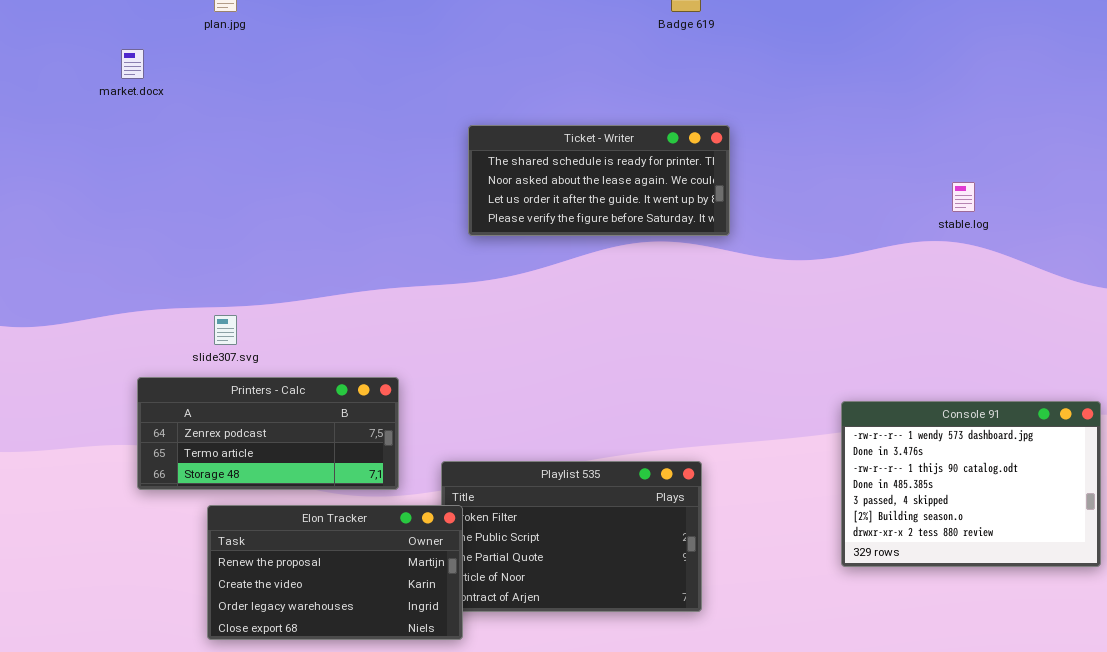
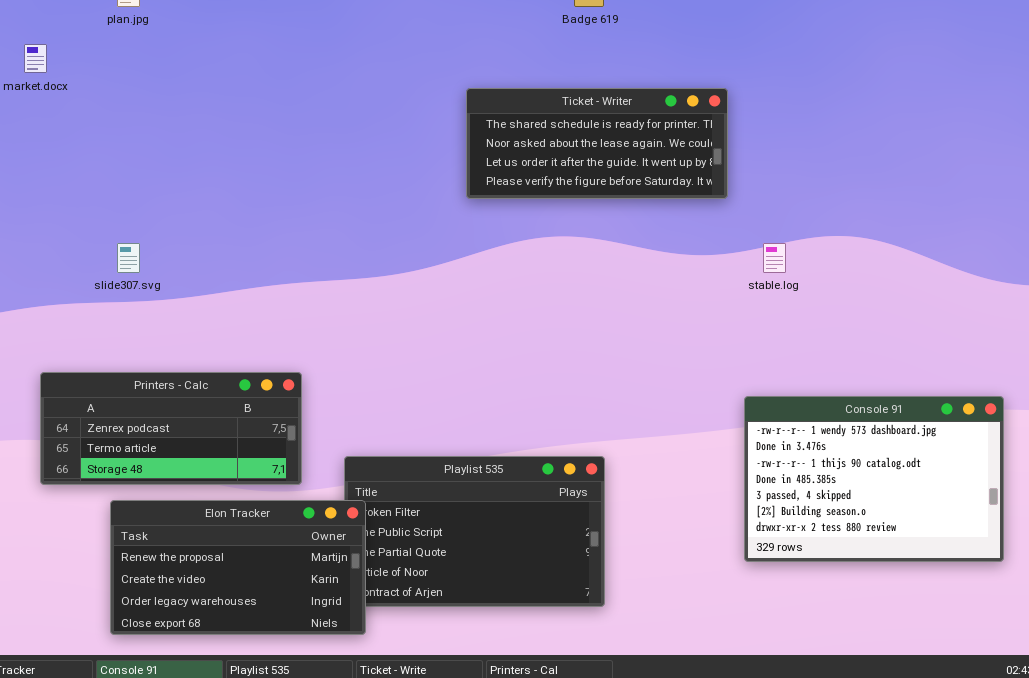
Ticket - Writer: [468,125,730,236] -> [466,88,728,199], moved
stable.log: [952,182,975,212] -> [763,243,786,273], moved
slide307.svg: [214,315,237,345] -> [117,243,140,273], moved

